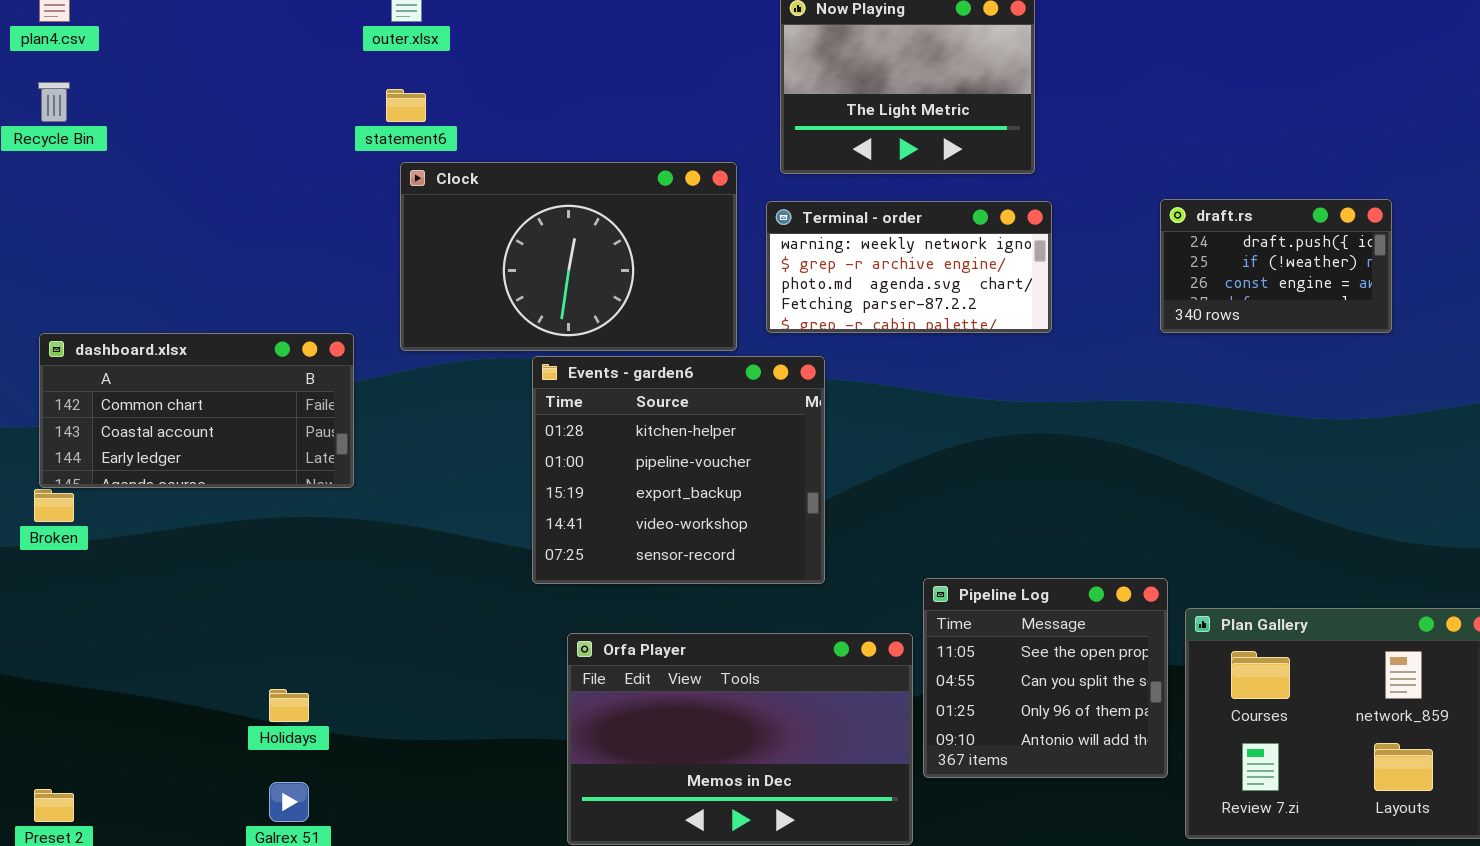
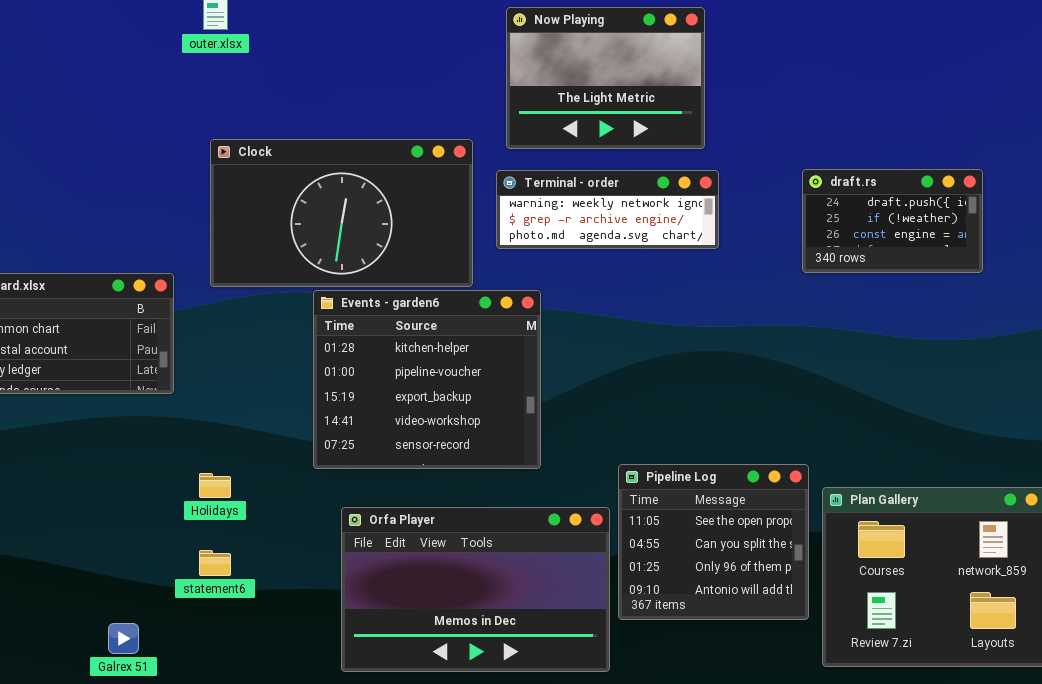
statement6: [386,89,426,122] -> [199,550,231,576], moved
Terminal - order: [766,201,1052,333] -> [496,170,719,249], resized
Holidays: [269,689,309,722] -> [199,473,231,498], moved

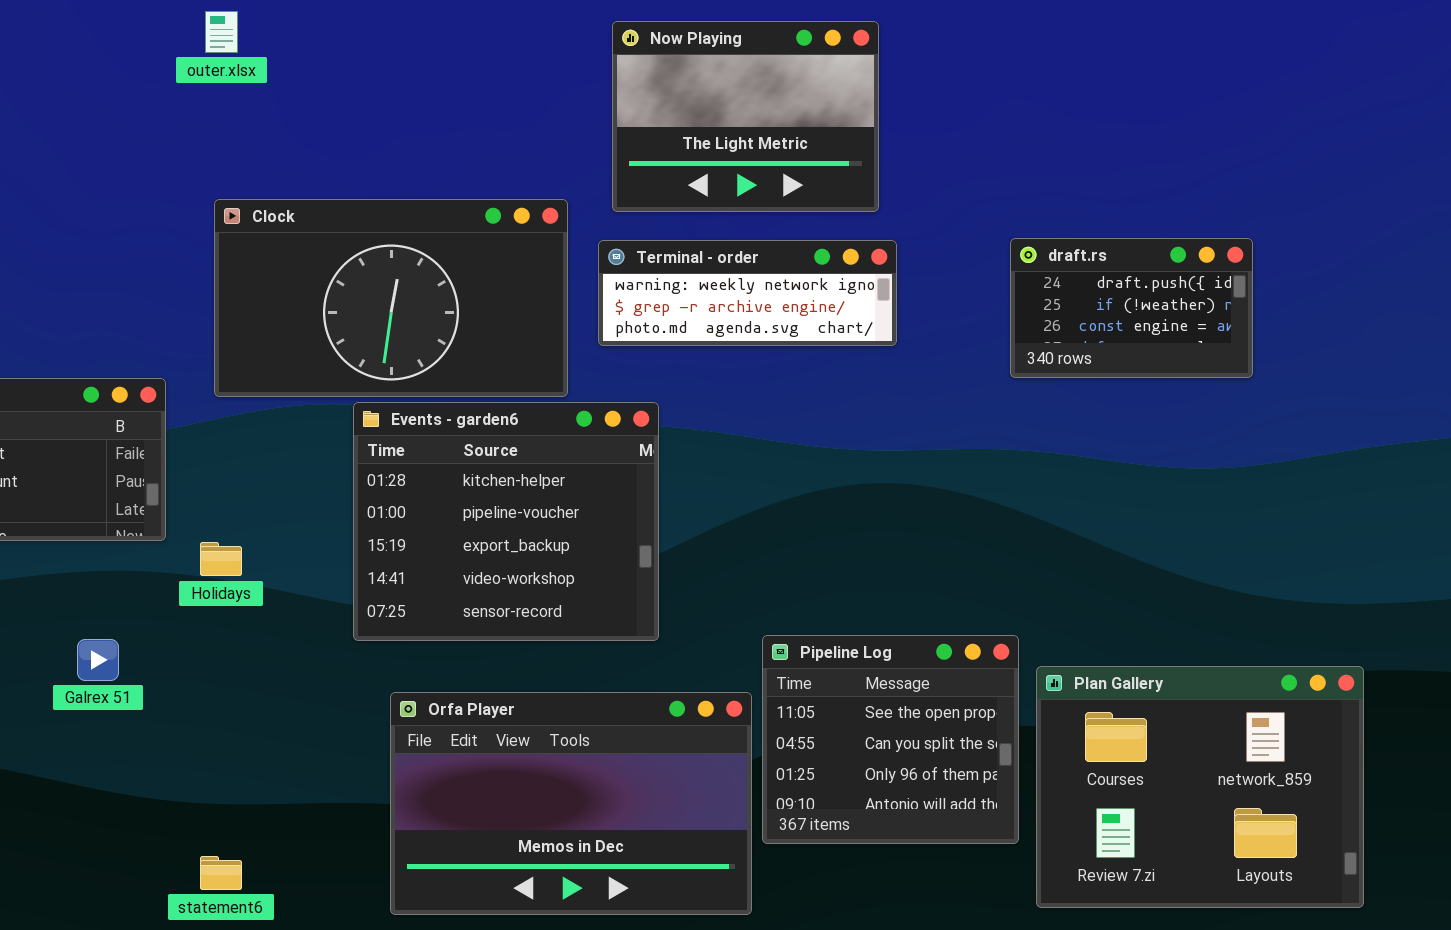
Holidays: [199,473,231,498] -> [200,542,242,576], moved
statement6: [199,550,231,576] -> [200,856,242,890], moved
Galrex 51: [108,623,139,654] -> [77,639,119,681], moved

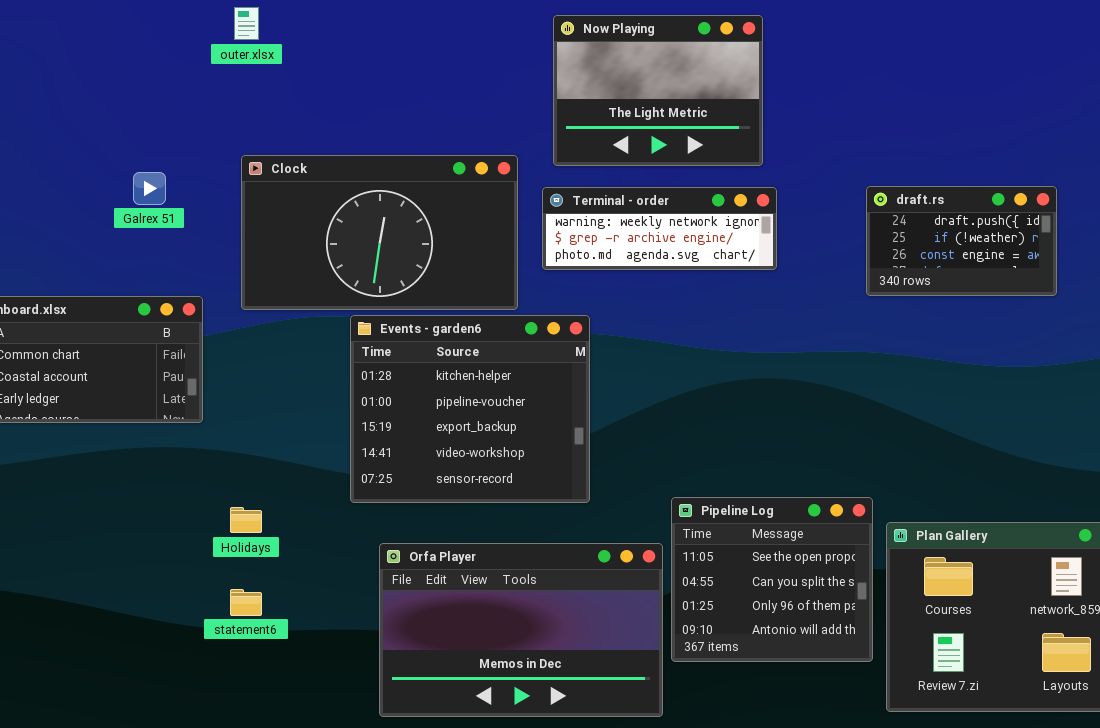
Holidays: [200,542,242,576] -> [230,507,262,533], moved
Galrex 51: [77,639,119,681] -> [133,172,166,205], moved
statement6: [200,856,242,890] -> [230,589,262,616], moved

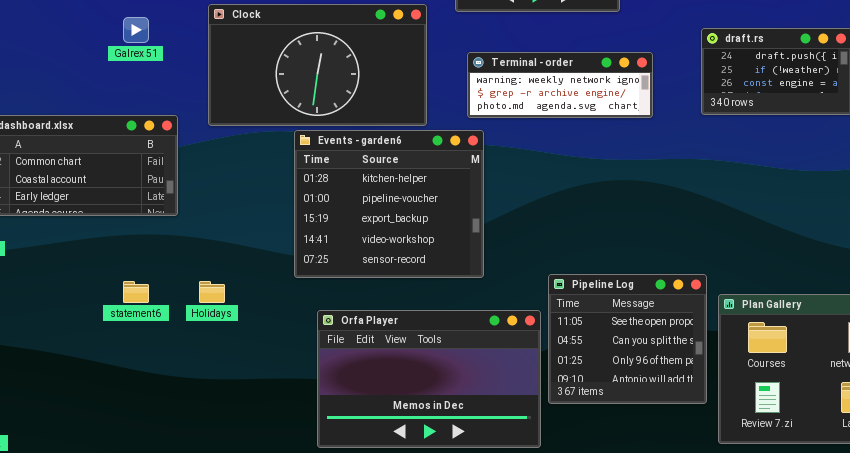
Terminal - order: [542,187,777,270] -> [467,52,653,118], moved
statement6: [230,589,262,616] -> [123,281,149,303], moved

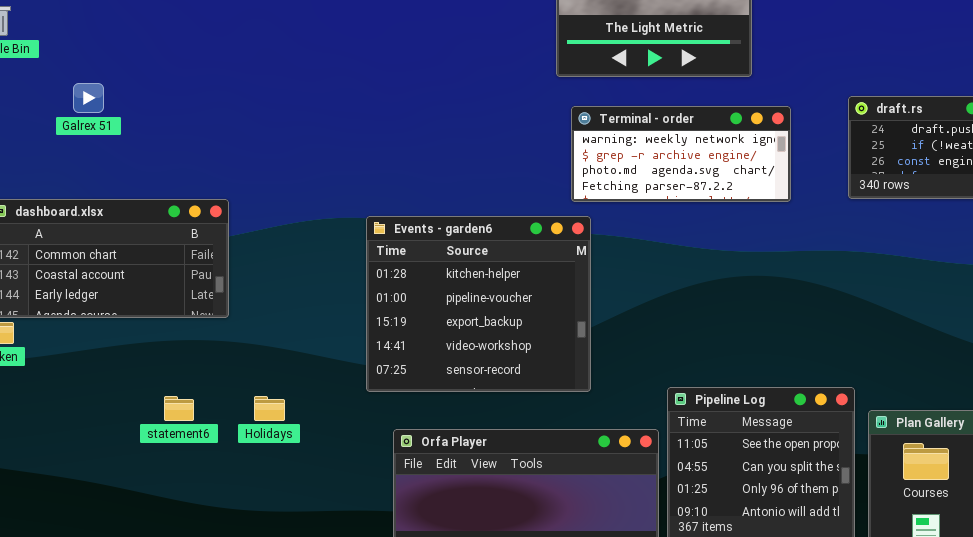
Clock: [208,4,427,126] -> none, closed
Galrex 51: [123,17,149,43] -> [73,83,104,113], moved
Terminal - order: [467,52,653,118] -> [571,106,791,202], resized

